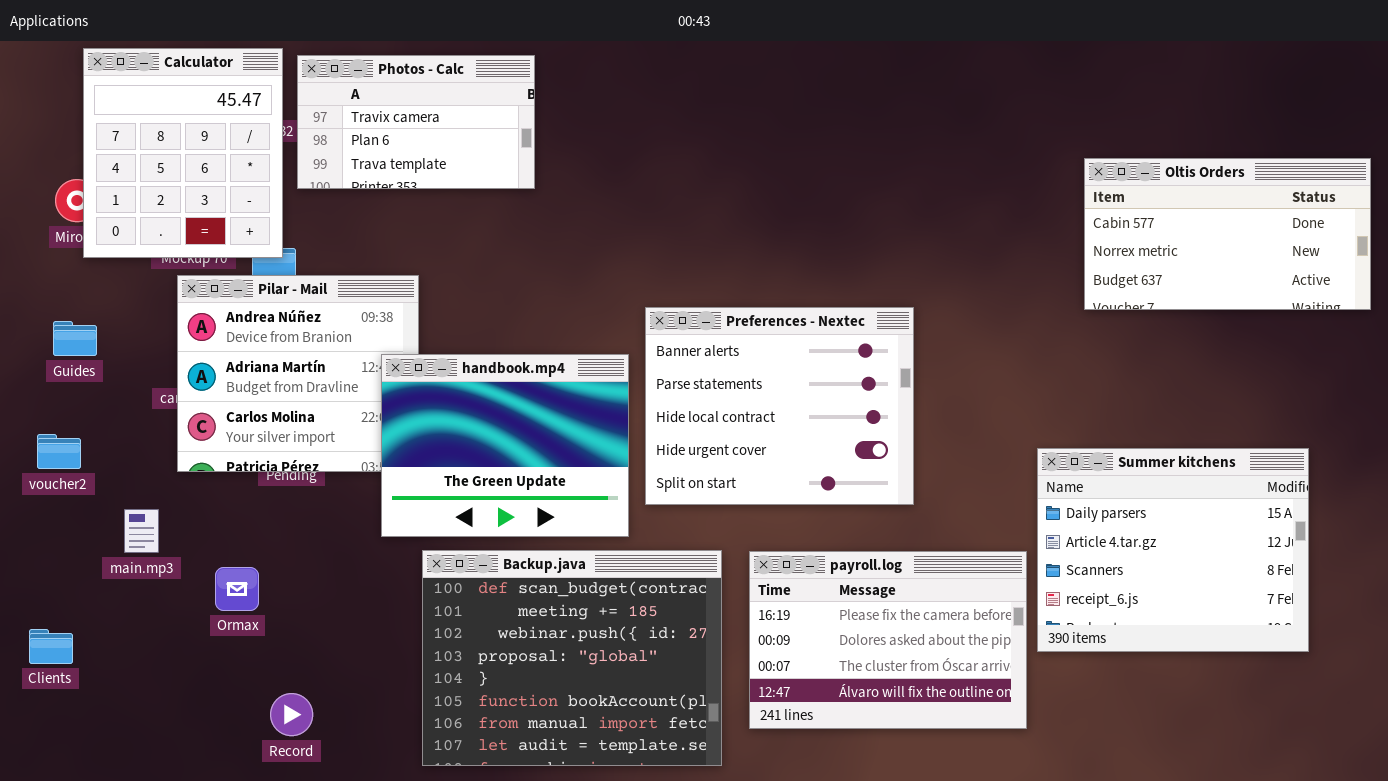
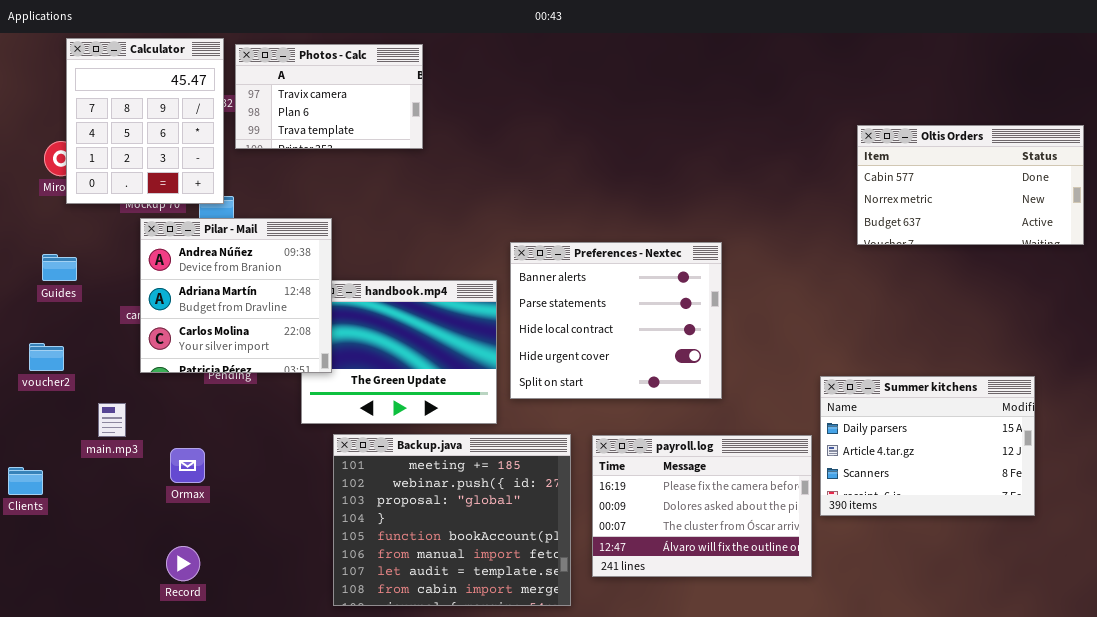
Pilar - Mail: [177,275,419,472] -> [140,218,332,373], raised
Summer kitchens: [1037,448,1309,652] -> [820,376,1035,516], resized
Backup.java: [422,550,722,766] -> [333,434,571,606], scrolled down 1 row
Clients: [29,629,73,664] -> [8,467,43,495], moved
Record: [270,693,313,736] -> [166,546,200,581], moved

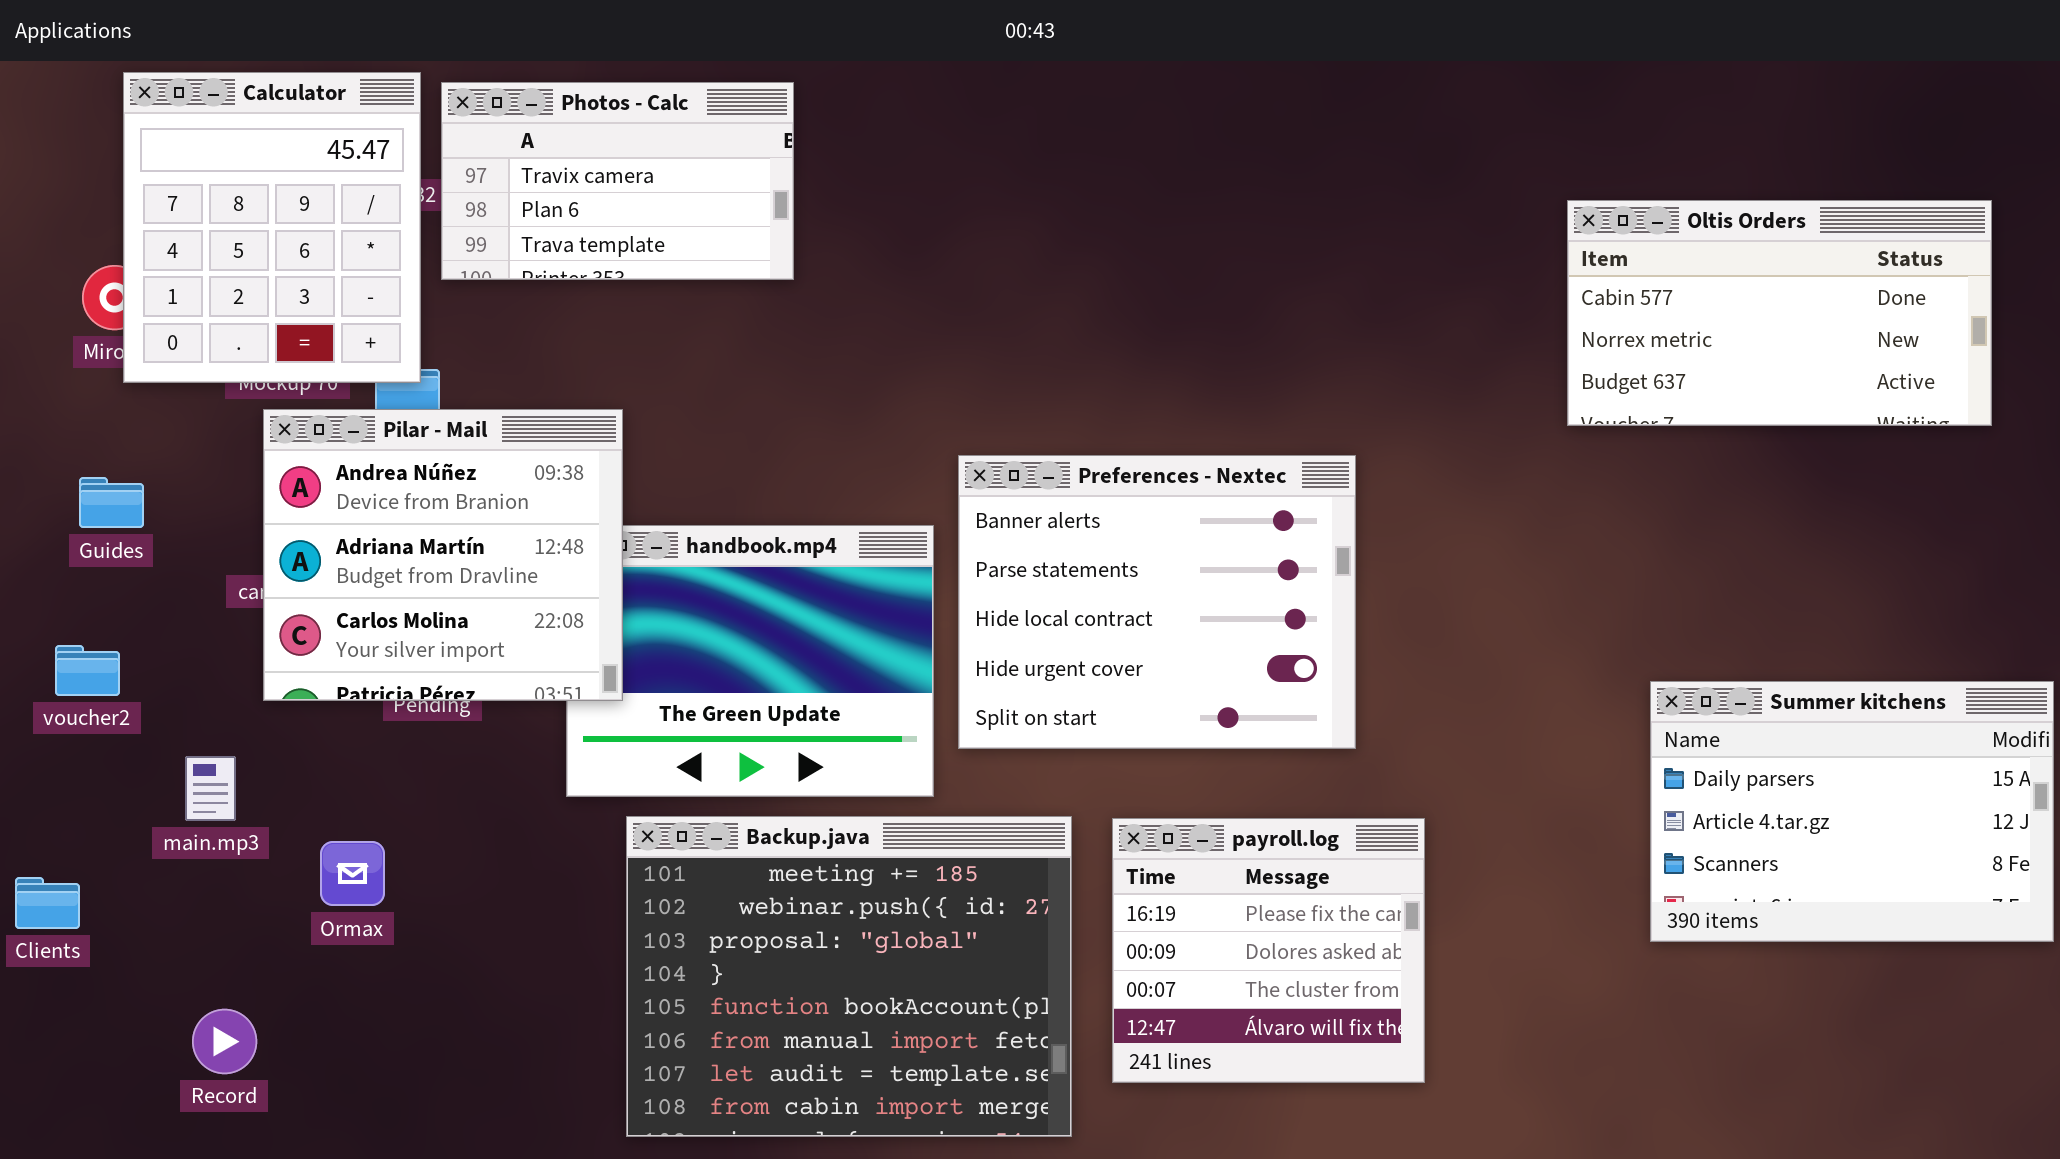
Oltis Orders: [857,125,1084,245] -> [1567,200,1992,426], moved
Summer kitchens: [820,376,1035,516] -> [1650,681,2054,942], moved
payroll.log: [592,435,812,577] -> [1112,818,1425,1083], resized
Record: [166,546,200,581] -> [192,1009,257,1074], moved

